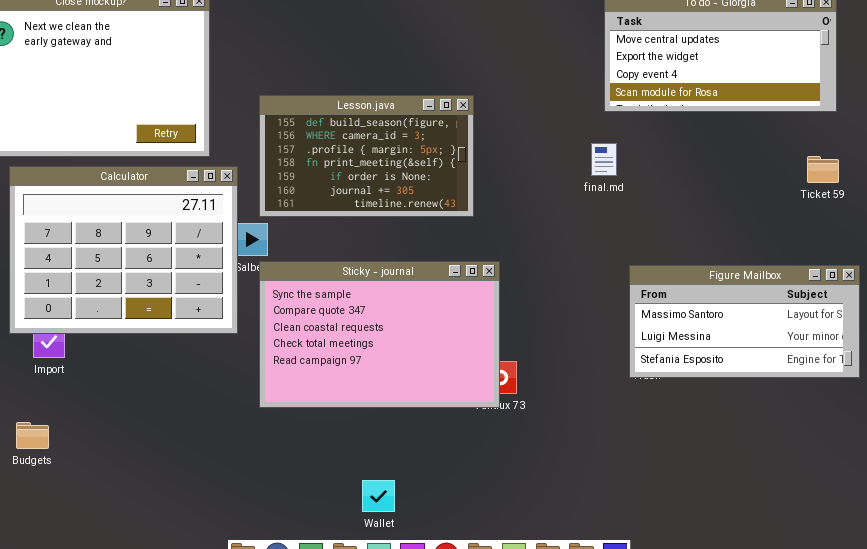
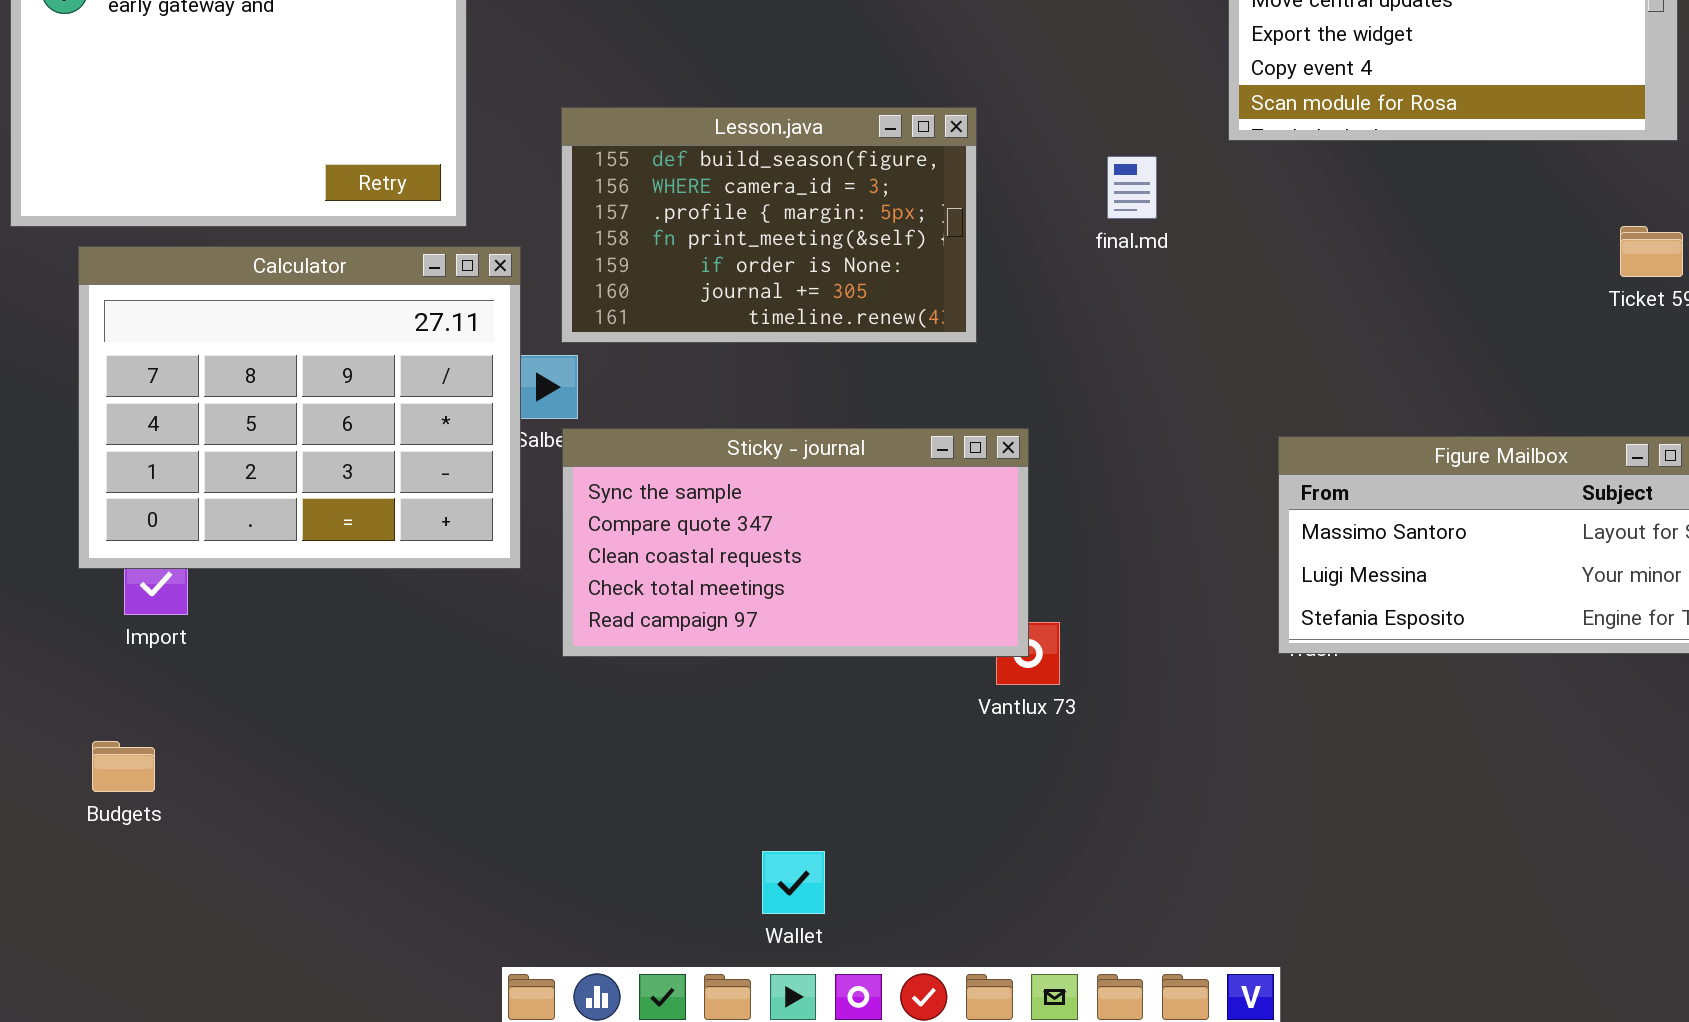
final.md: [591,143,617,176] -> [1107,156,1157,219], moved
Sticky - journal: [259,261,500,408] -> [562,428,1029,657], resized

